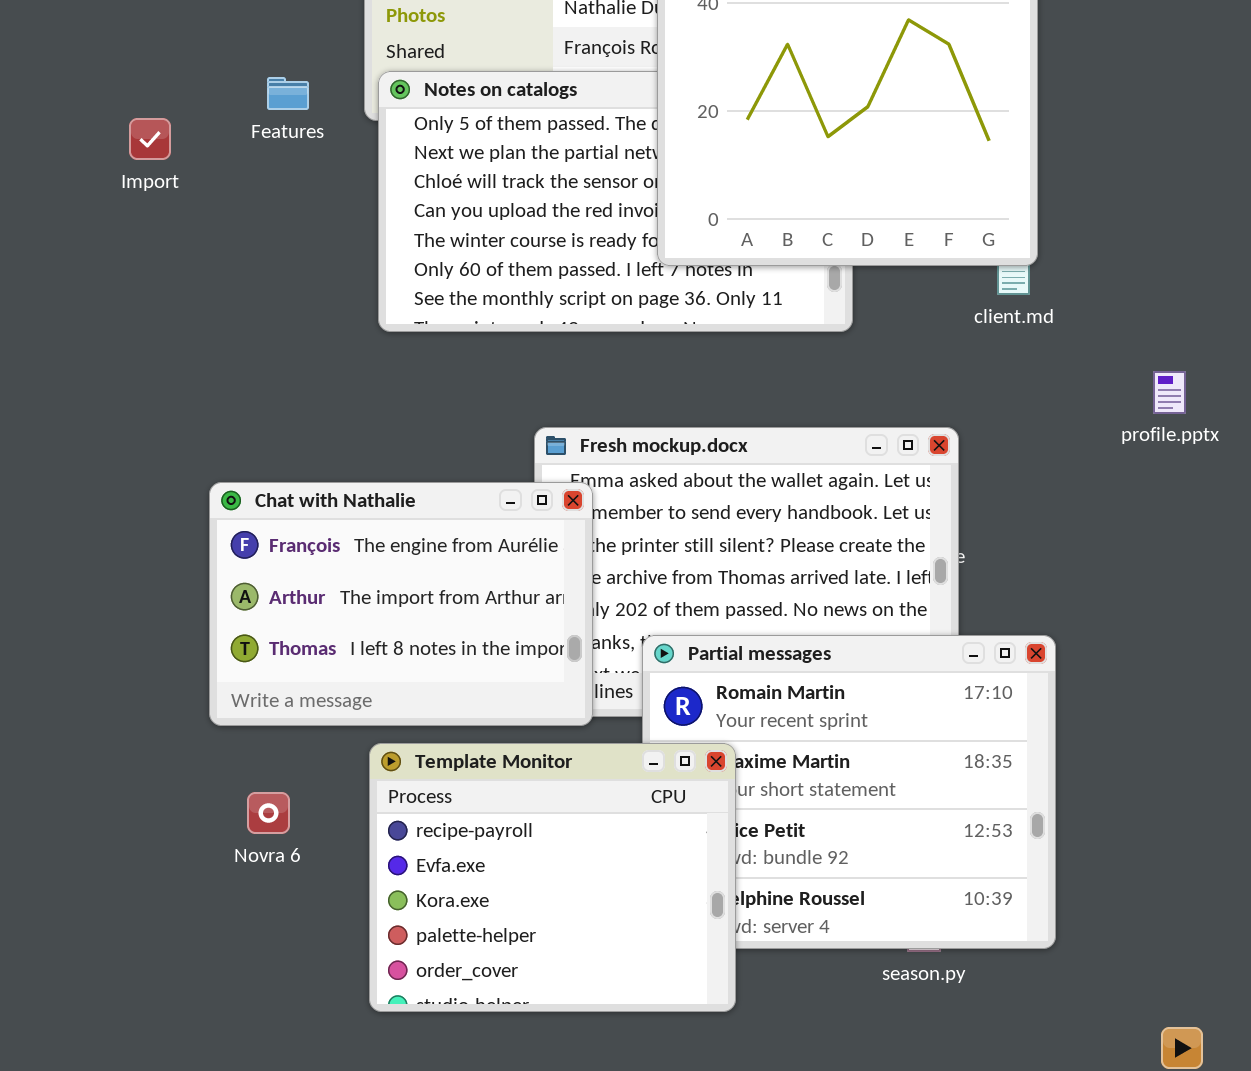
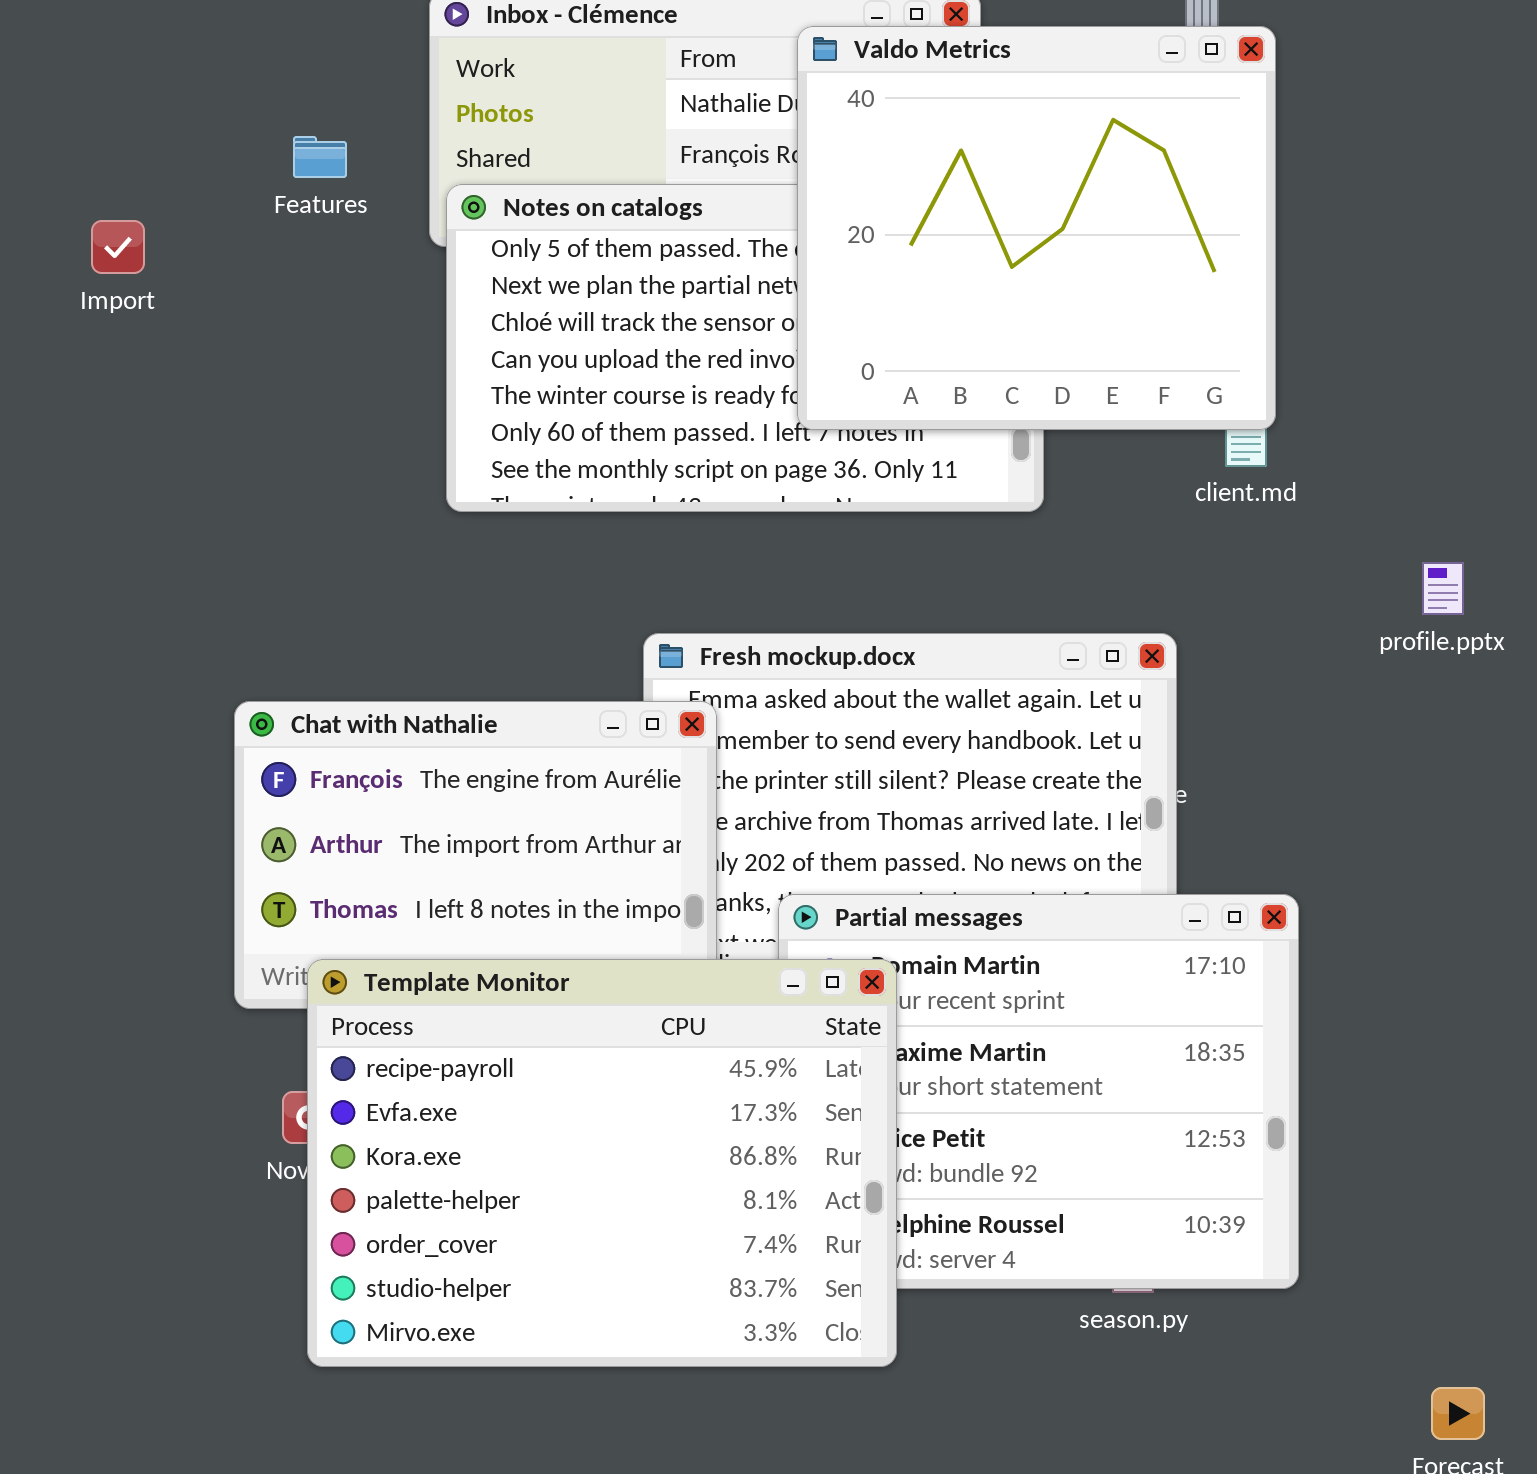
Features: [267,77,309,110] -> [293,136,347,178], moved
Import: [129,118,171,160] -> [91,220,145,274], moved
Template Monitor: [369,743,736,1012] -> [307,959,897,1367], resized

